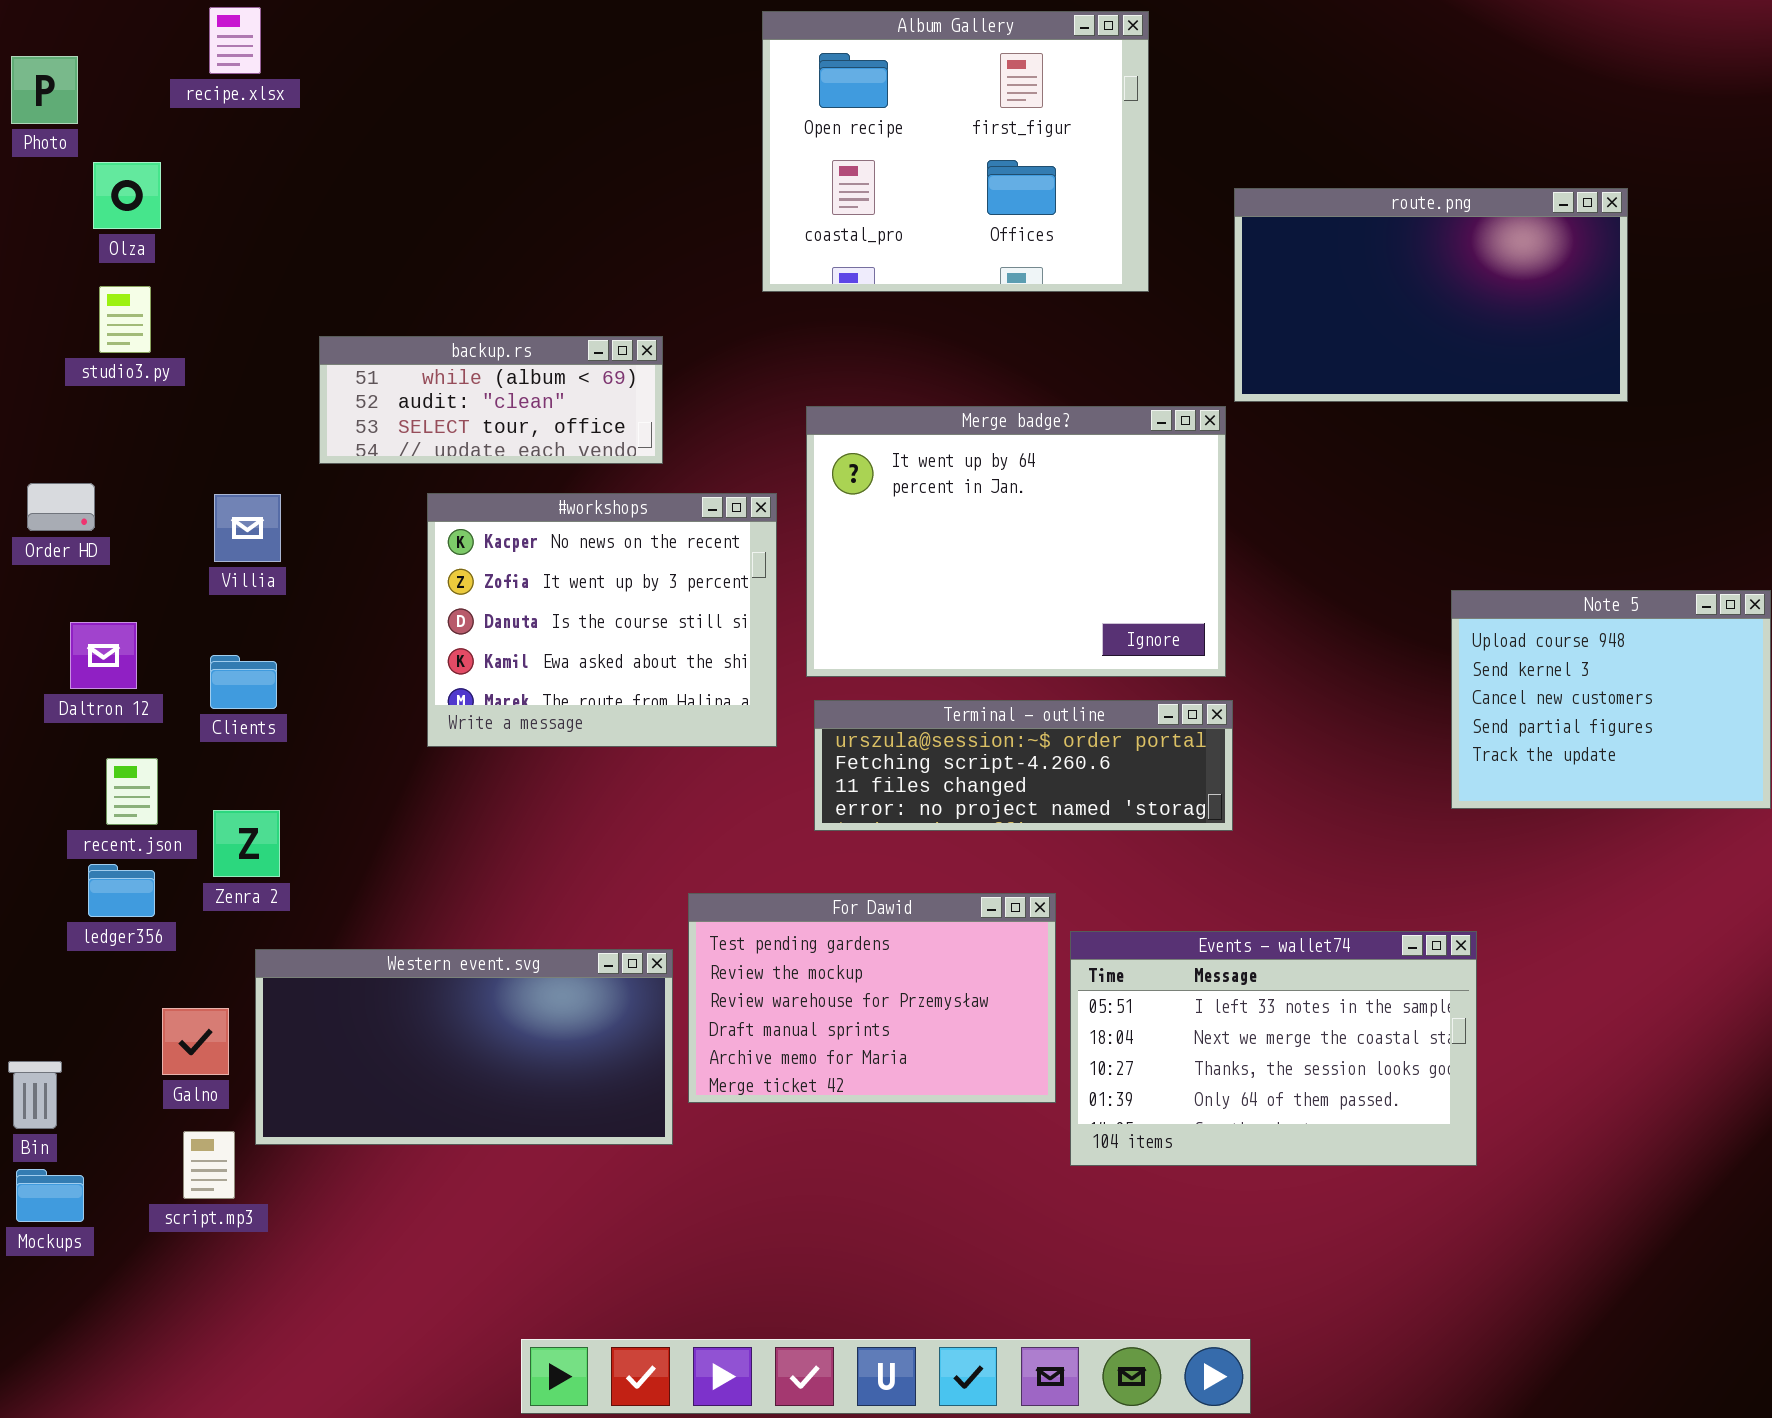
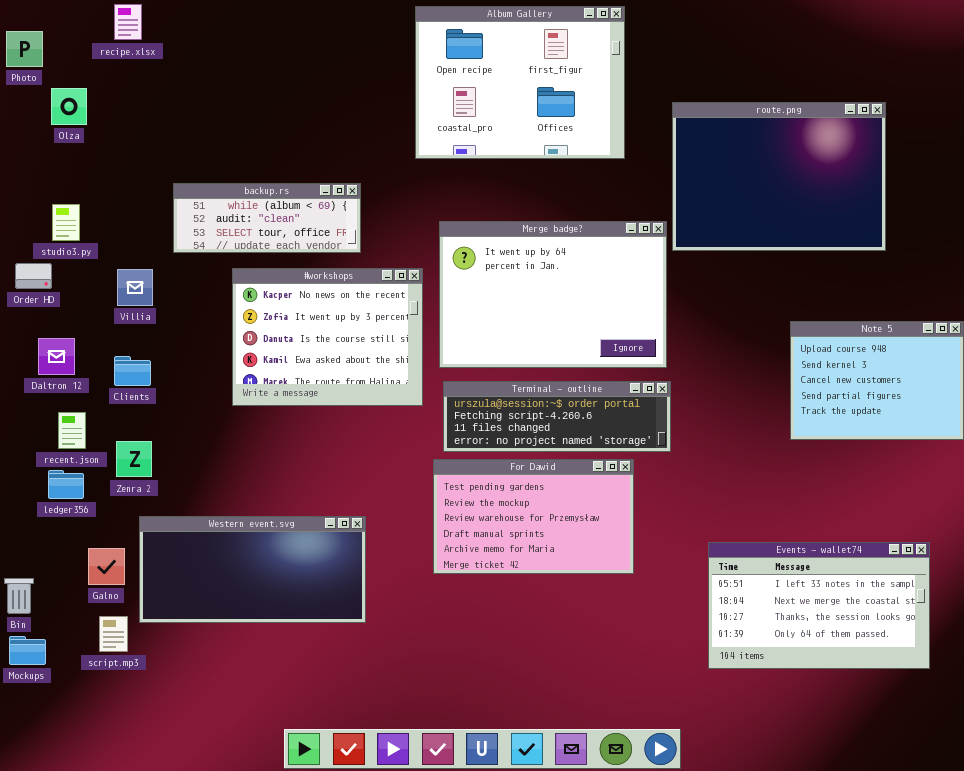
route.png: [1234,188,1628,402] -> [672,102,886,251], resized
studio3.py: [99,286,151,353] -> [52,204,80,241], moved
For Dawid: [688,893,1056,1103] -> [433,459,634,574], moved
Events - wallet74: [1070,931,1477,1166] -> [708,542,930,669], moved

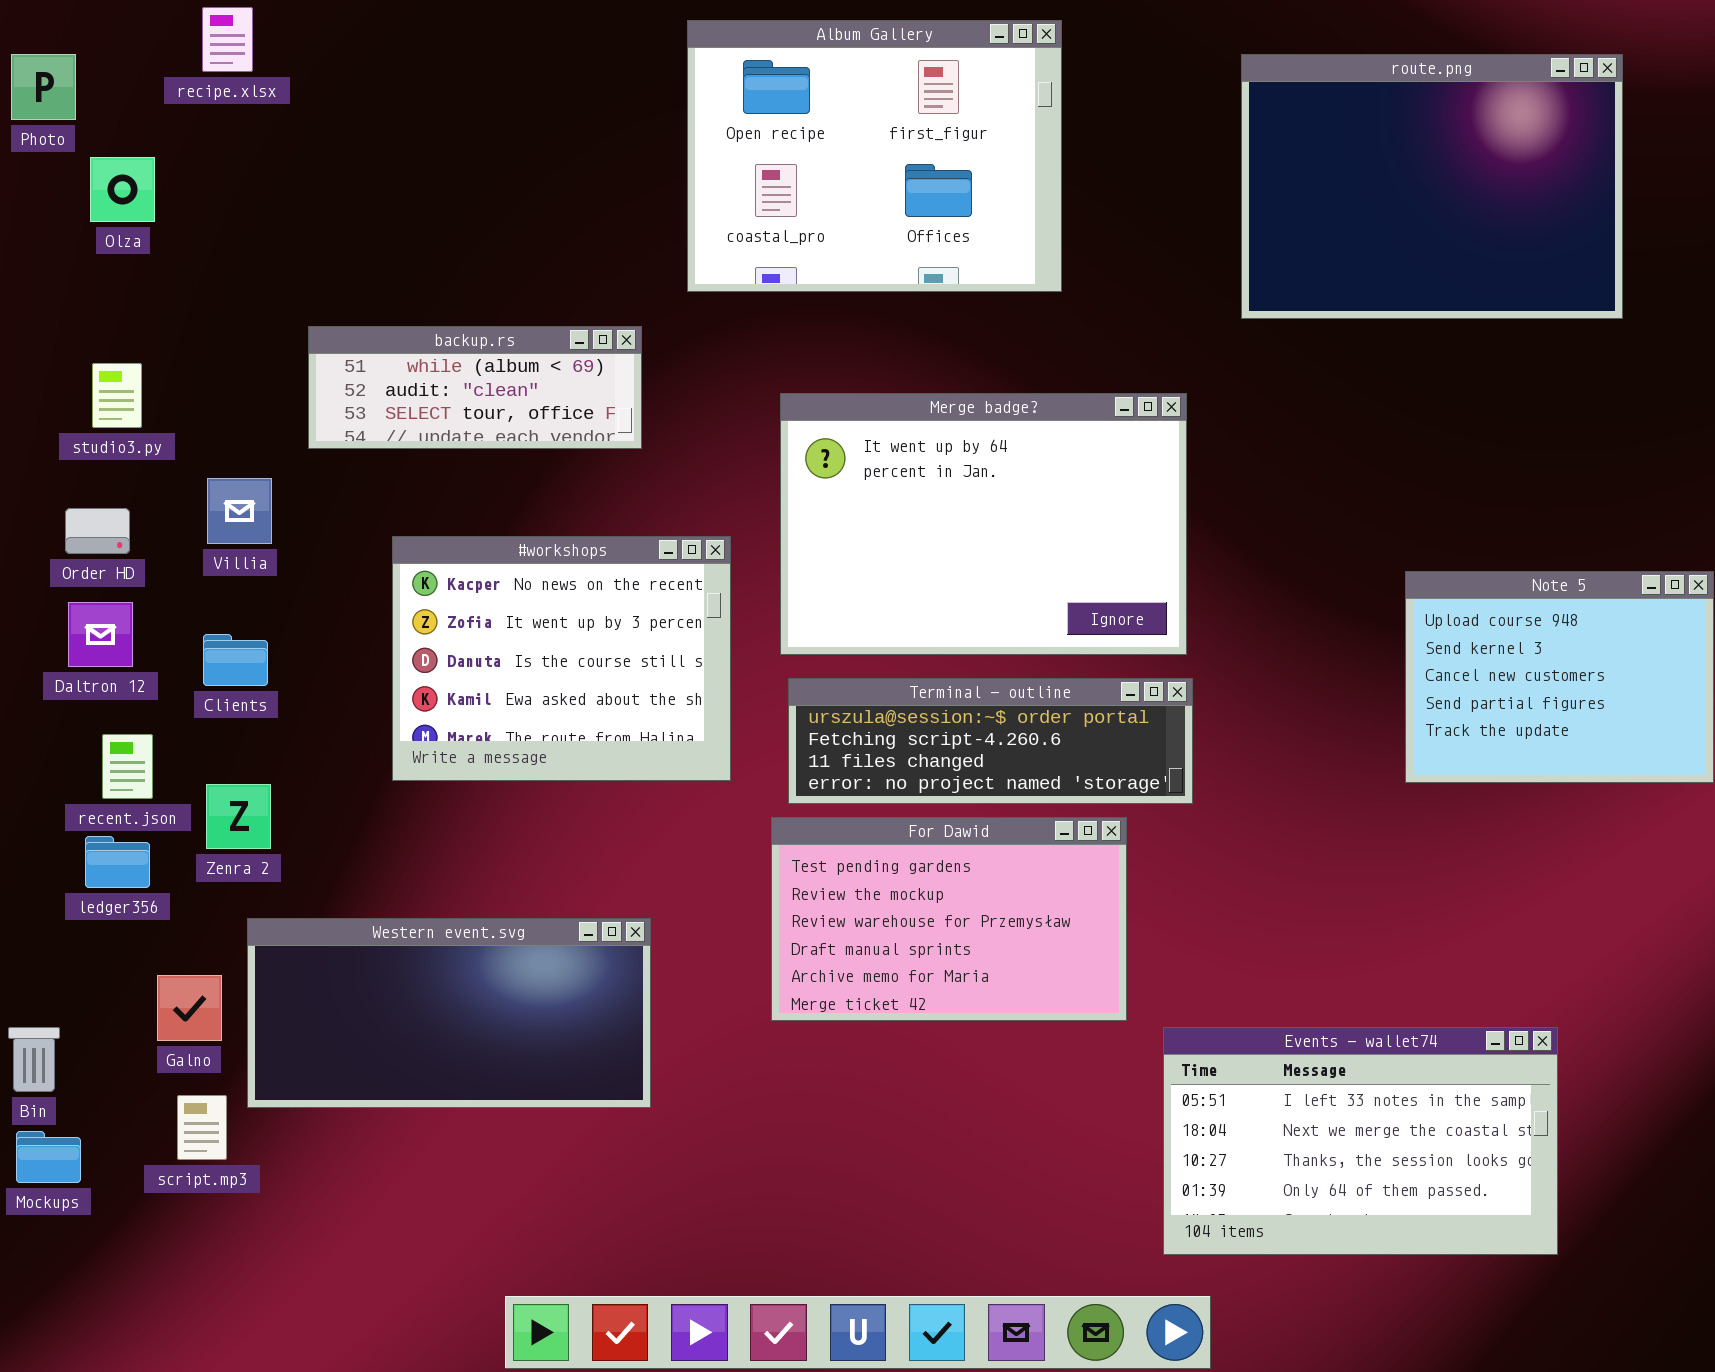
Album Gallery: [415,6,625,159] -> [687,20,1062,292], moved
route.png: [672,102,886,251] -> [1241,54,1623,319], moved
Order HD: [15,263,52,289] -> [65,508,130,554], moved
#workshops: [232,268,423,406] -> [392,536,731,781], moved
Events - wallet74: [708,542,930,669] -> [1163,1027,1558,1255], moved

